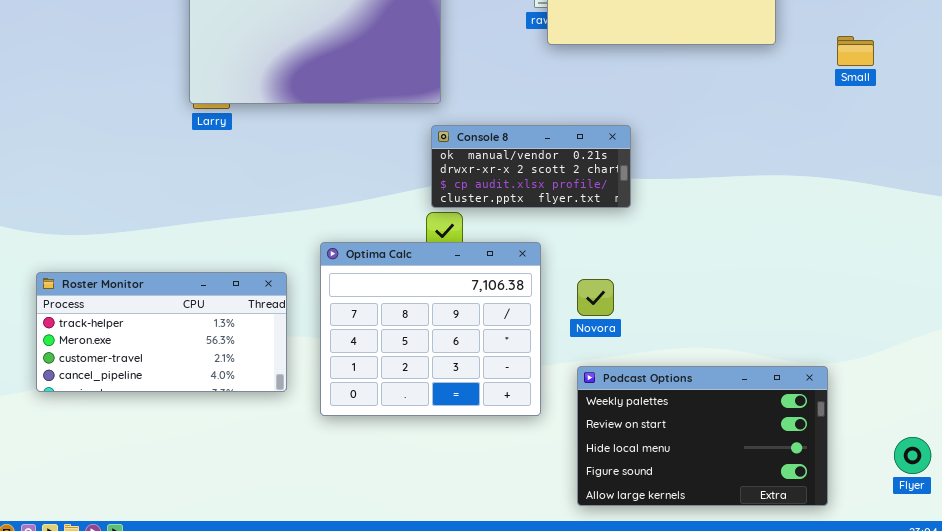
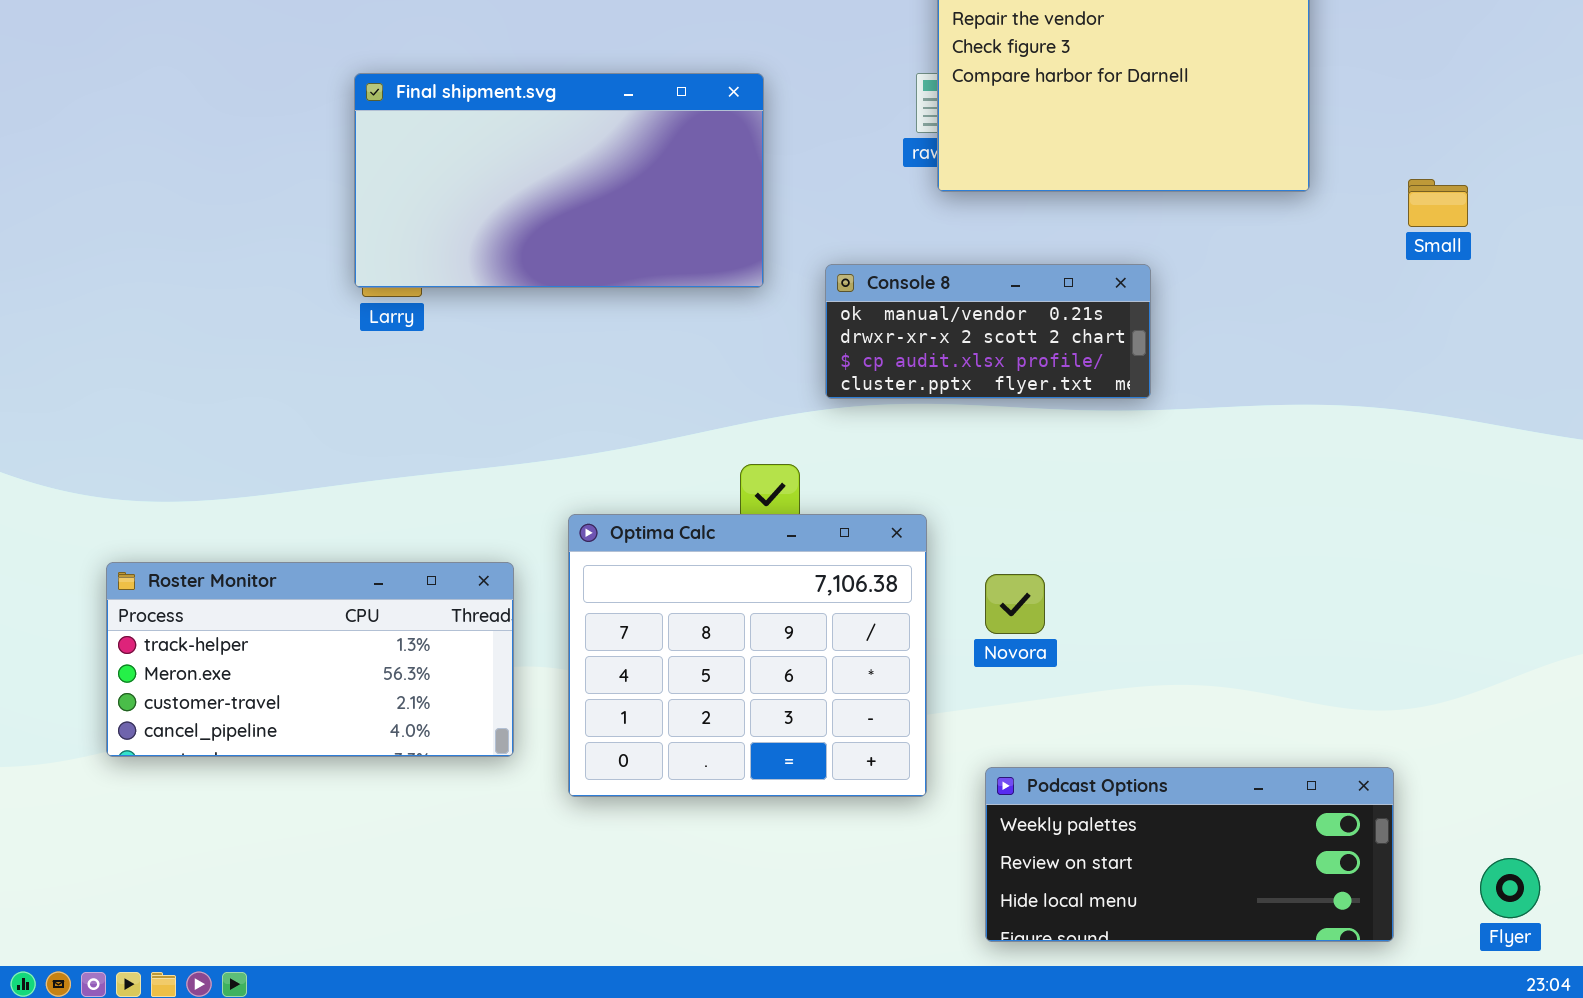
Console 8: [431,125,631,208] -> [825,264,1151,399], moved
Podcast Options: [577,366,828,506] -> [985,767,1394,942], resized
Flyer: [894,437,931,474] -> [1480,858,1540,918], moved

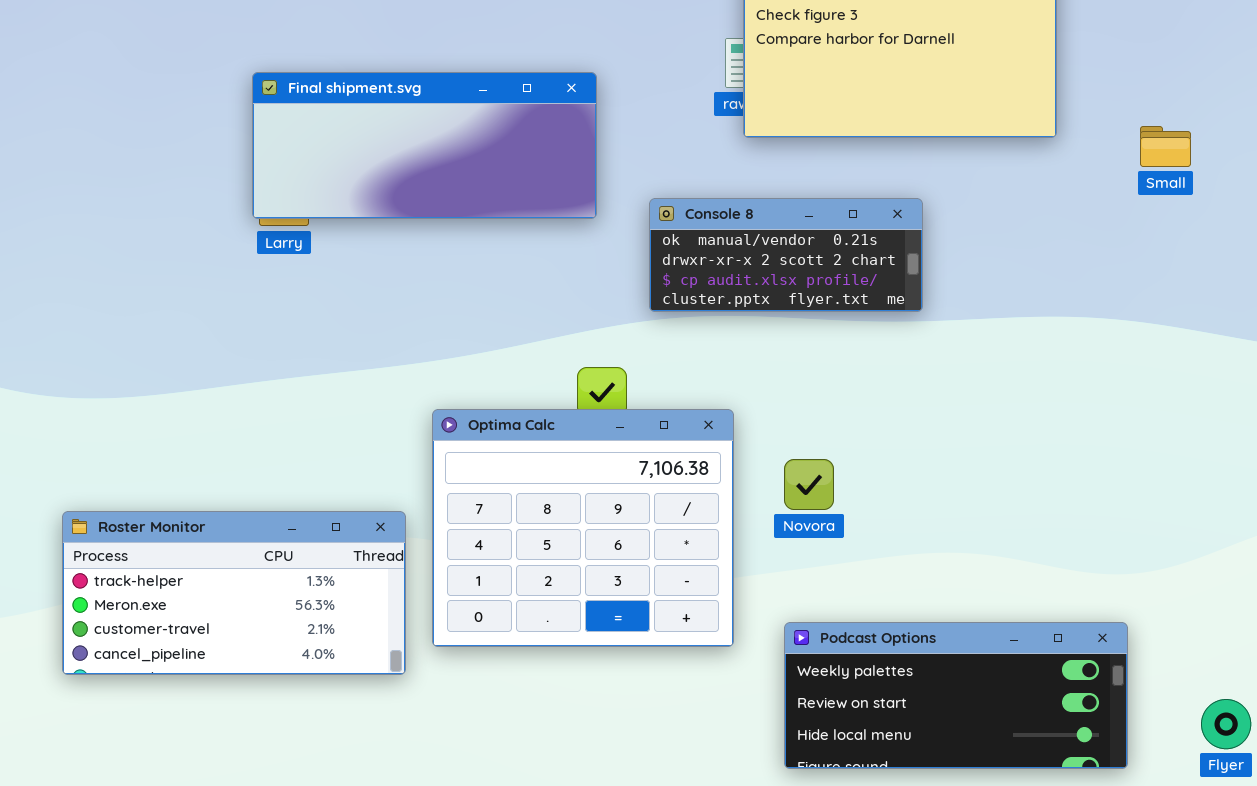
Final shipment.svg: [354,73,764,288] -> [252,72,597,219], resized
Roster Monitor: [106,562,514,757] -> [62,511,406,675], moved

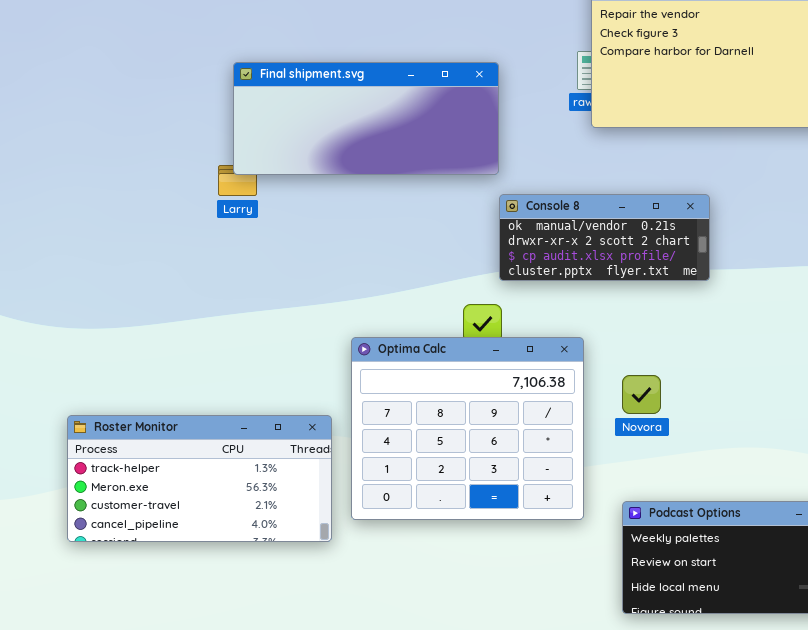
Final shipment.svg: [252,72,597,219] -> [233,62,499,175], moved
Console 8: [649,198,923,312] -> [499,194,710,281], moved

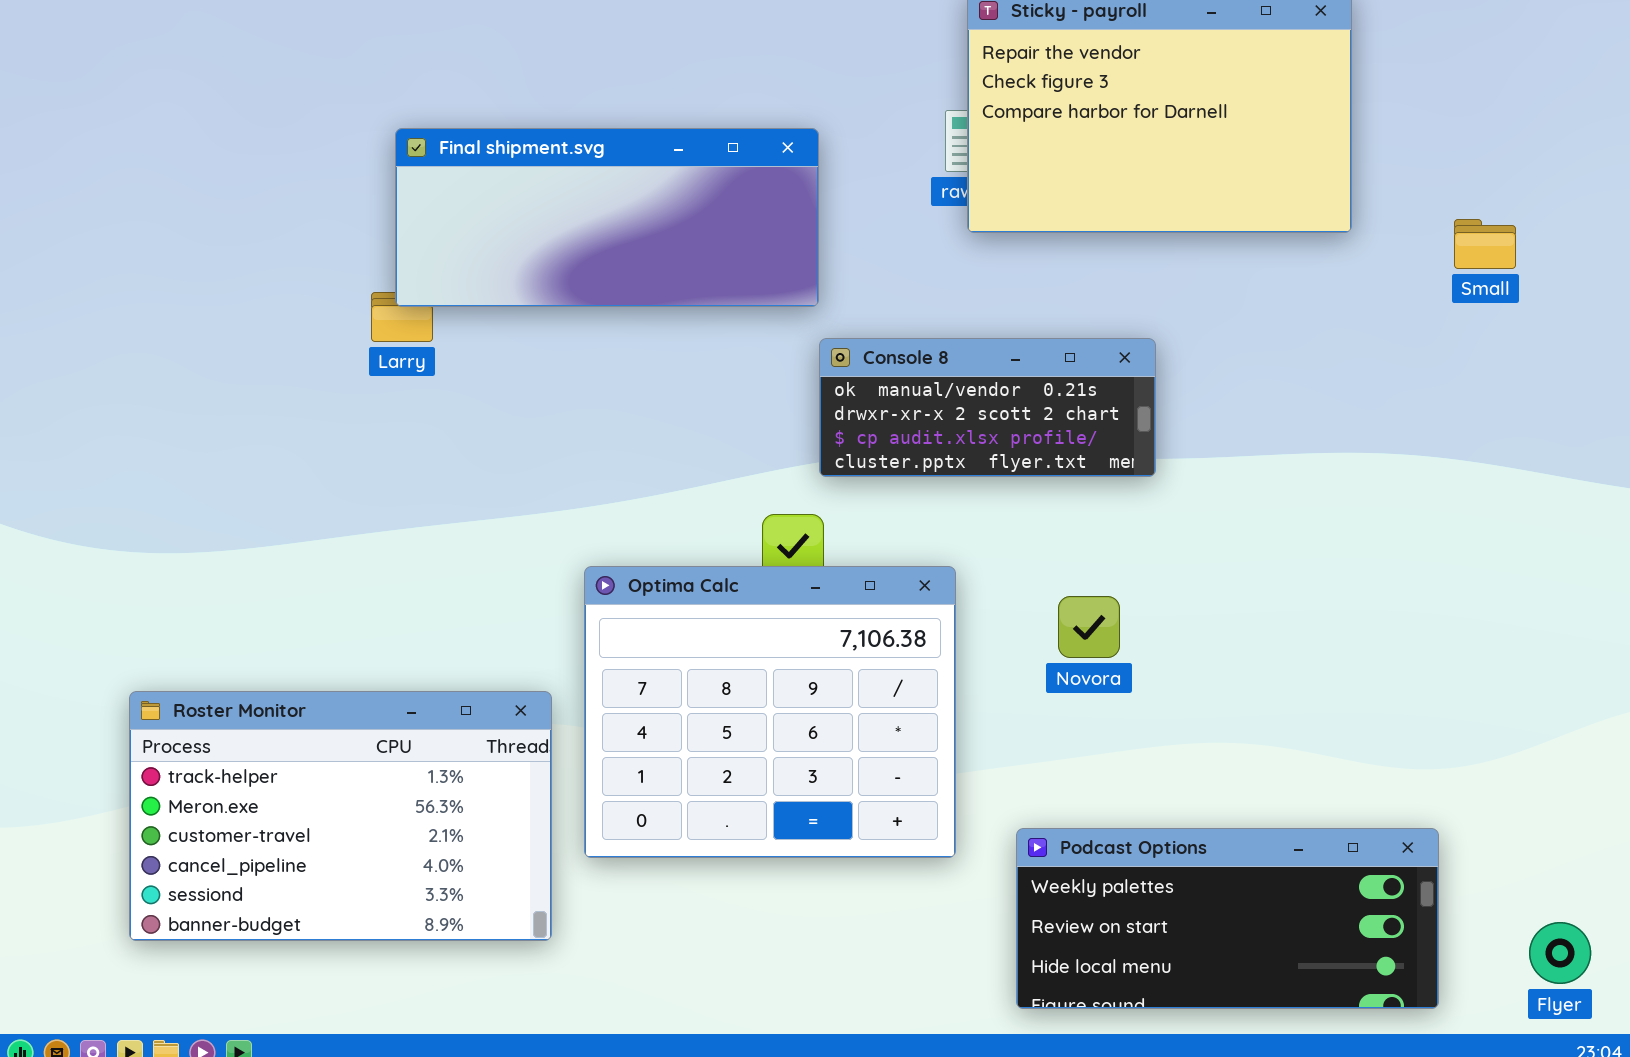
Novora: [622,375,661,414] -> [1058,596,1120,658], moved
Roster Monitor: [67,415,332,542] -> [129,691,552,941], resized

